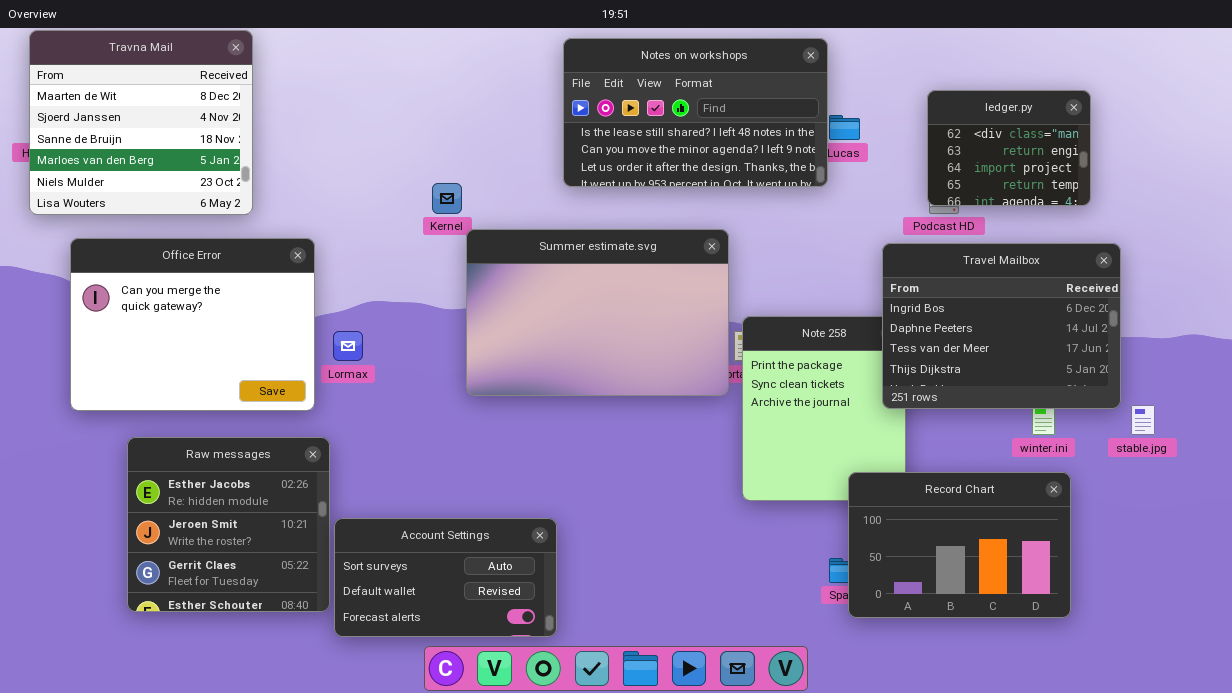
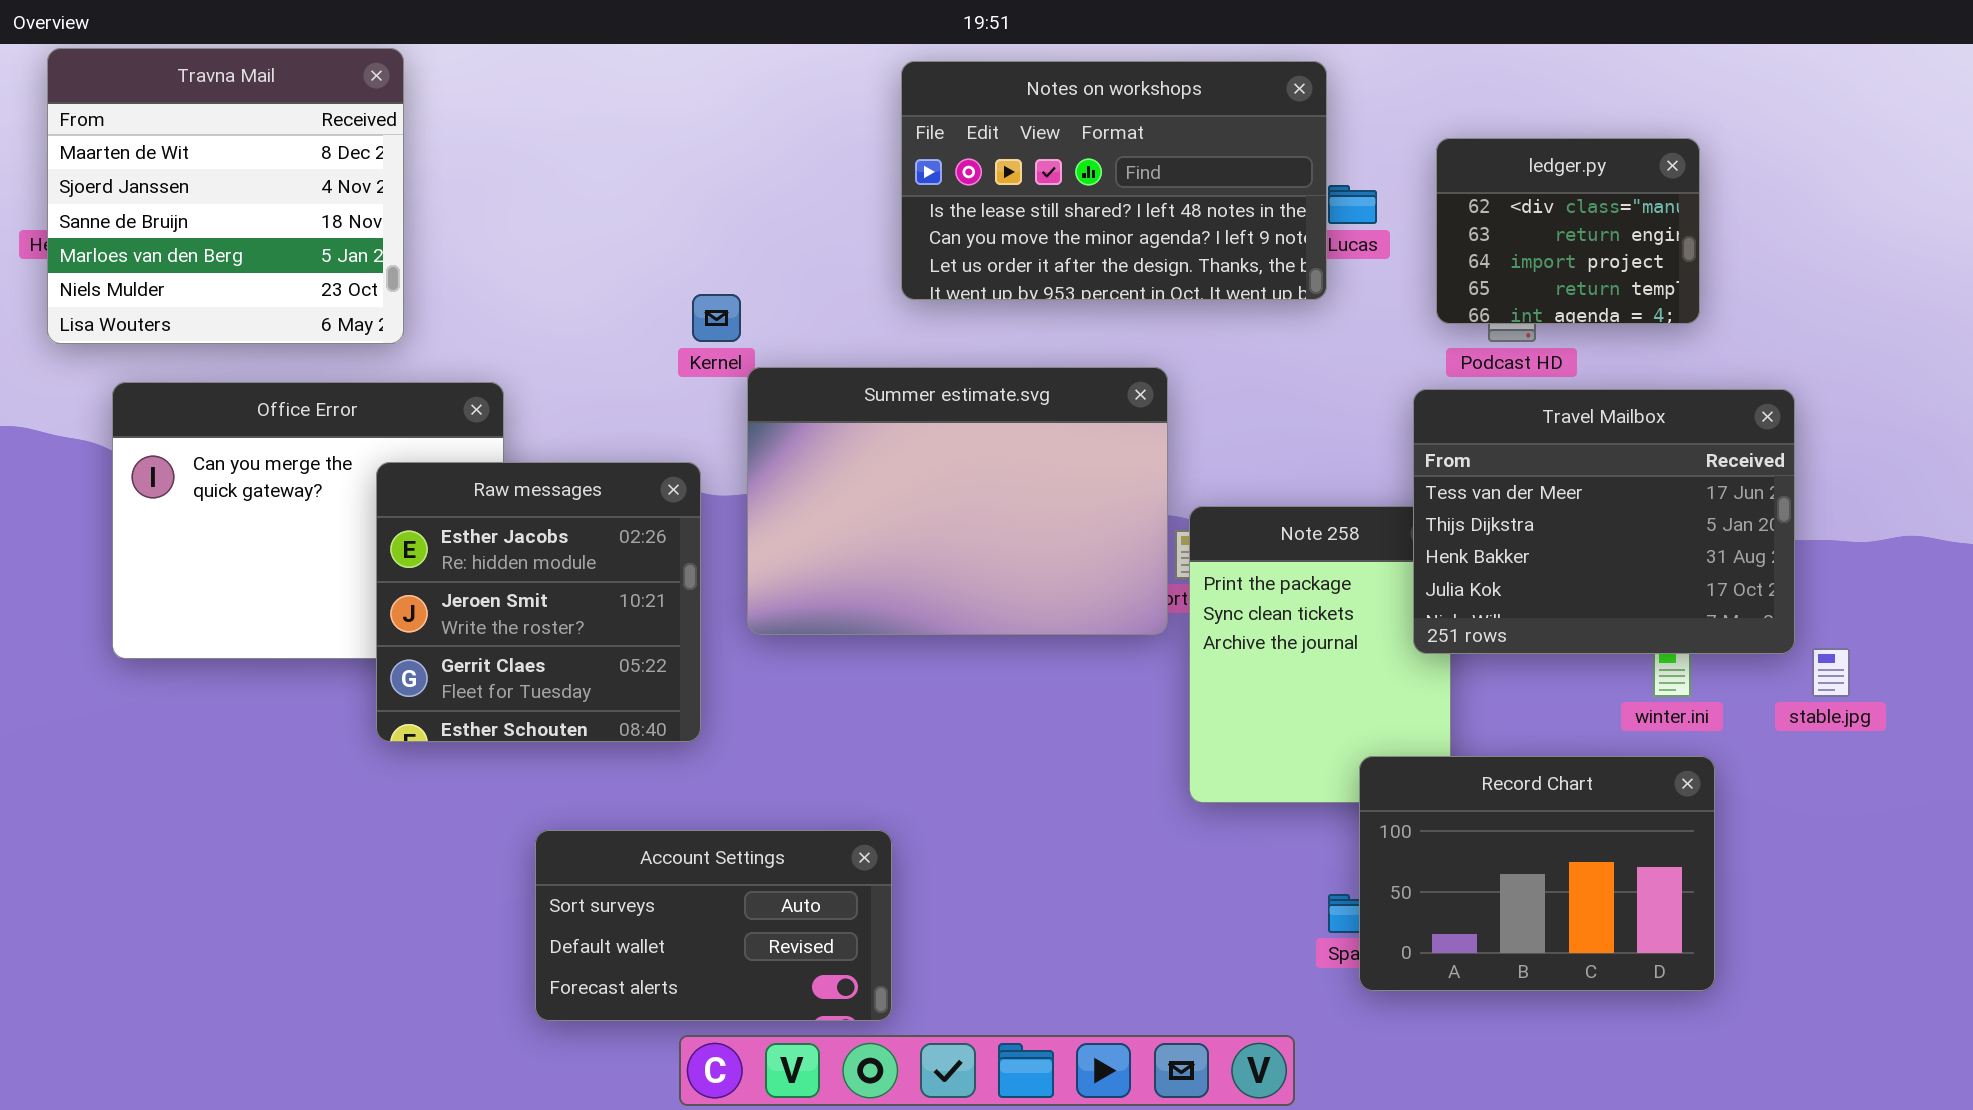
ledger.py: [927,90,1091,206] -> [1436,138,1700,324], moved
Travel Mailbox: [882,243,1121,409] -> [1413,389,1795,654], scrolled down 2 rows
Raw messages: [127,437,330,612] -> [376,462,701,742], moved

